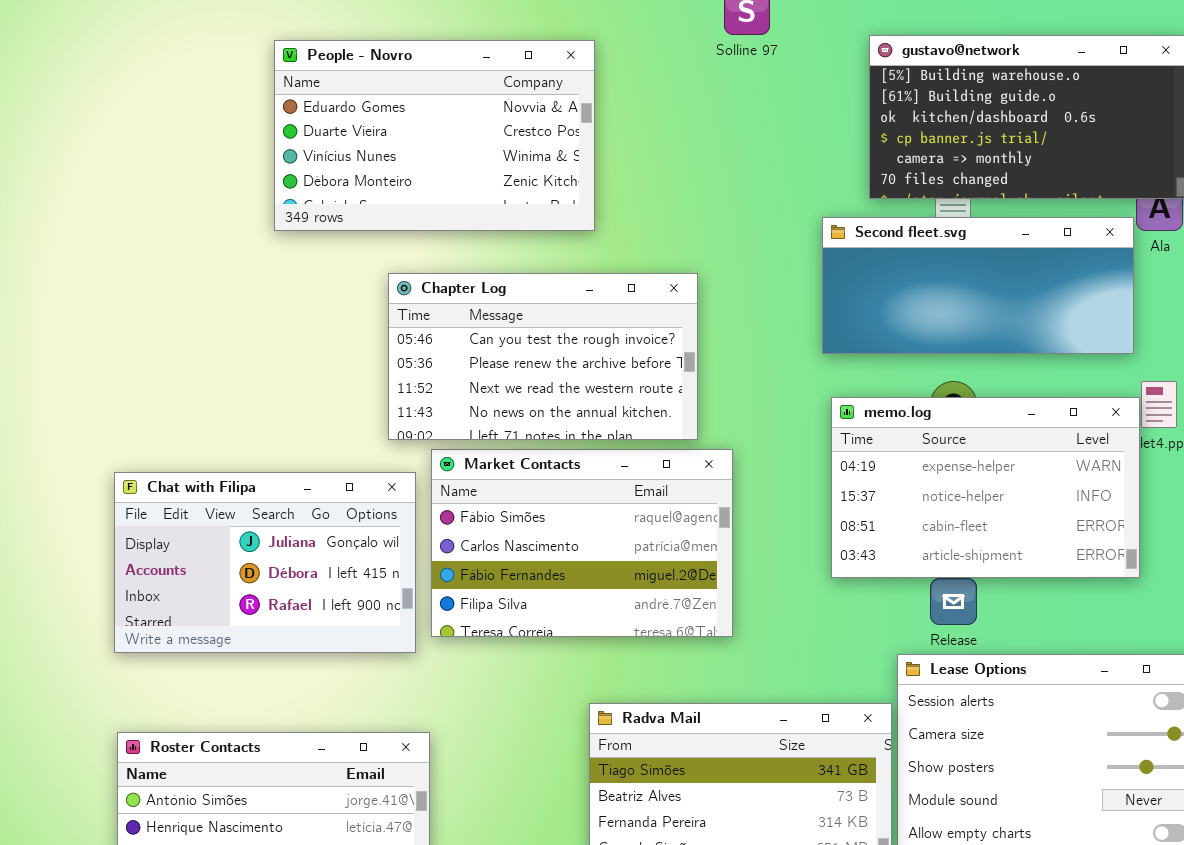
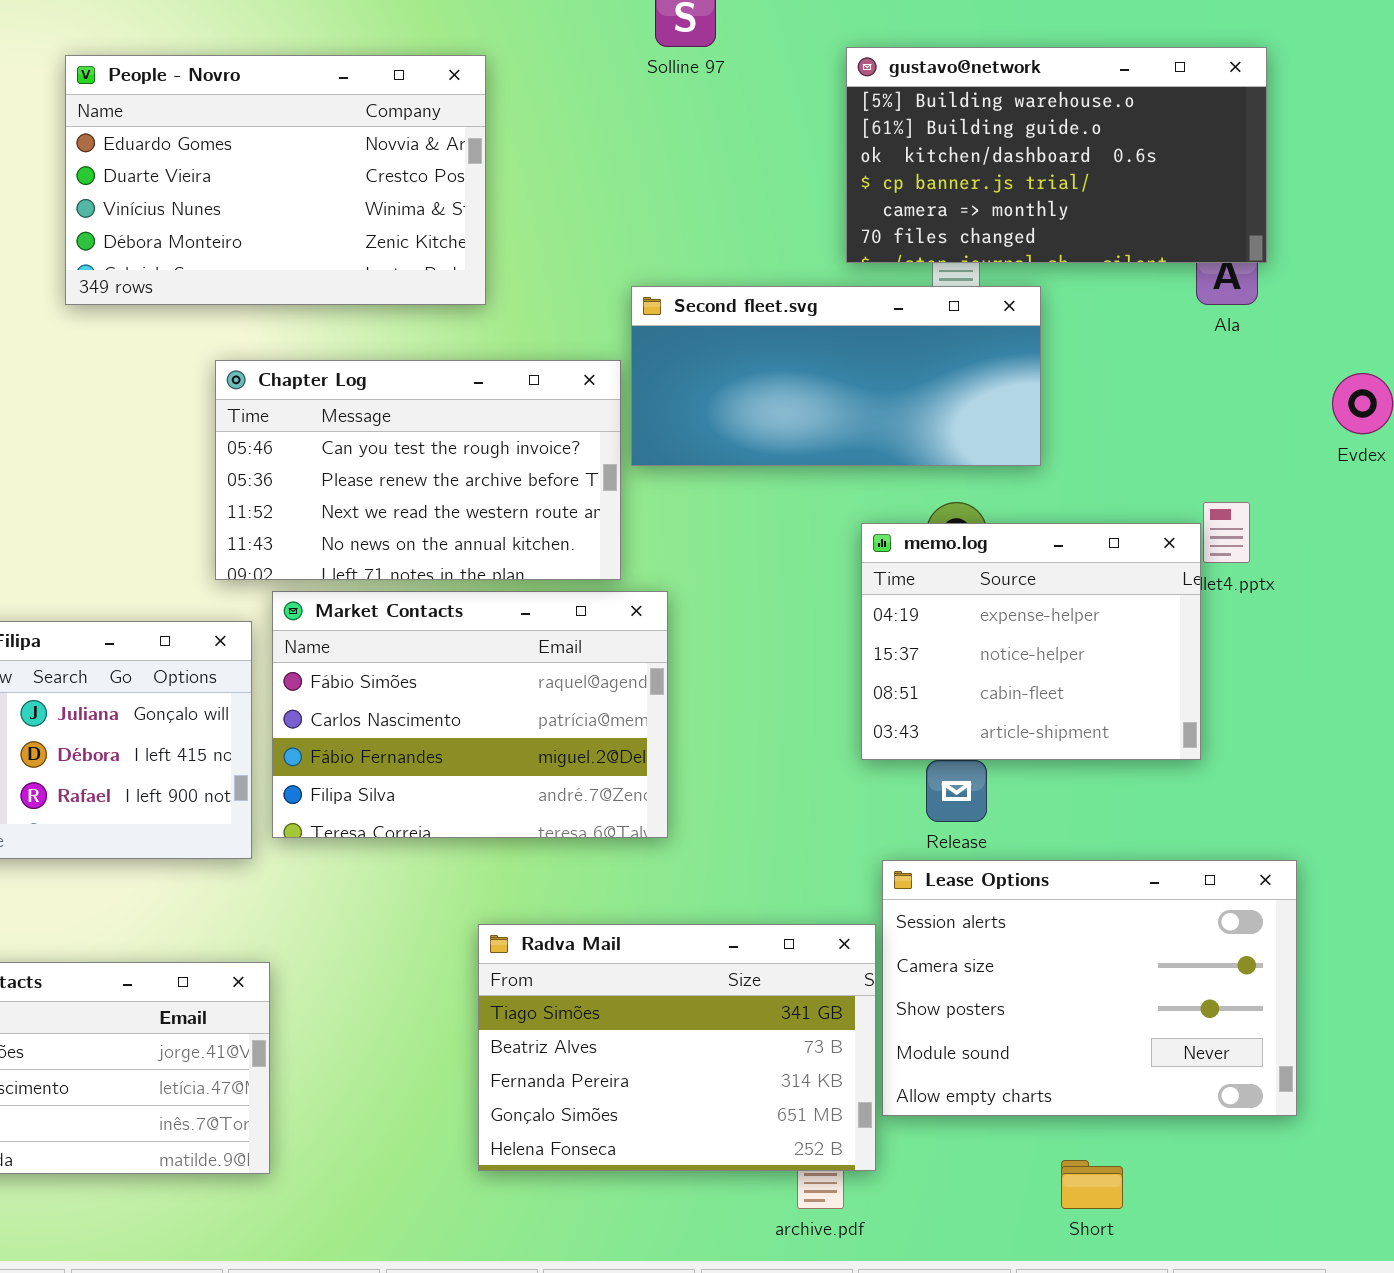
Second fleet.svg: [822,217,1134,354] -> [631,286,1041,466], moved
memo.log: [831,397,1140,578] -> [861,523,1201,760], resized

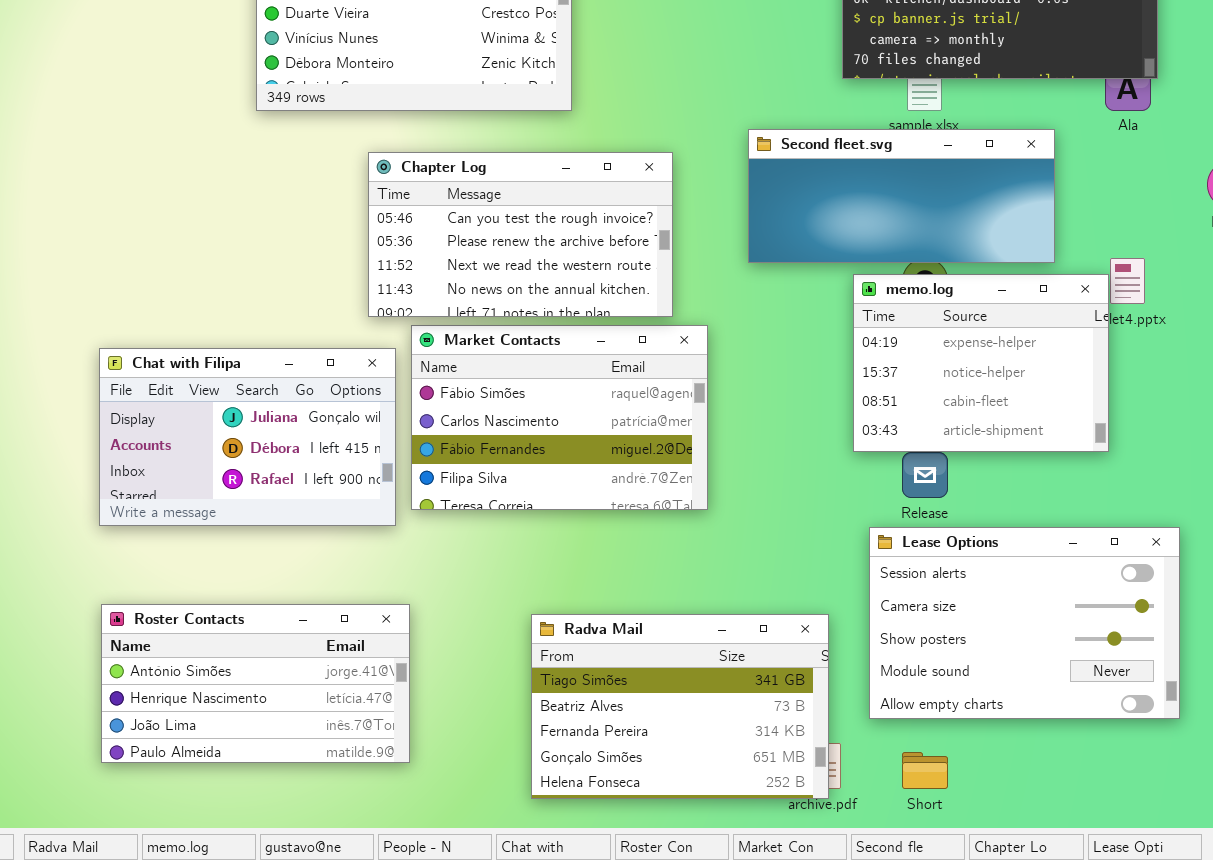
Second fleet.svg: [631,286,1041,466] -> [748,129,1055,263], moved
Radva Mail: [478,924,876,1171] -> [531,614,829,799], moved
Short: [1061,1160,1123,1209] -> [902,752,948,789], moved

